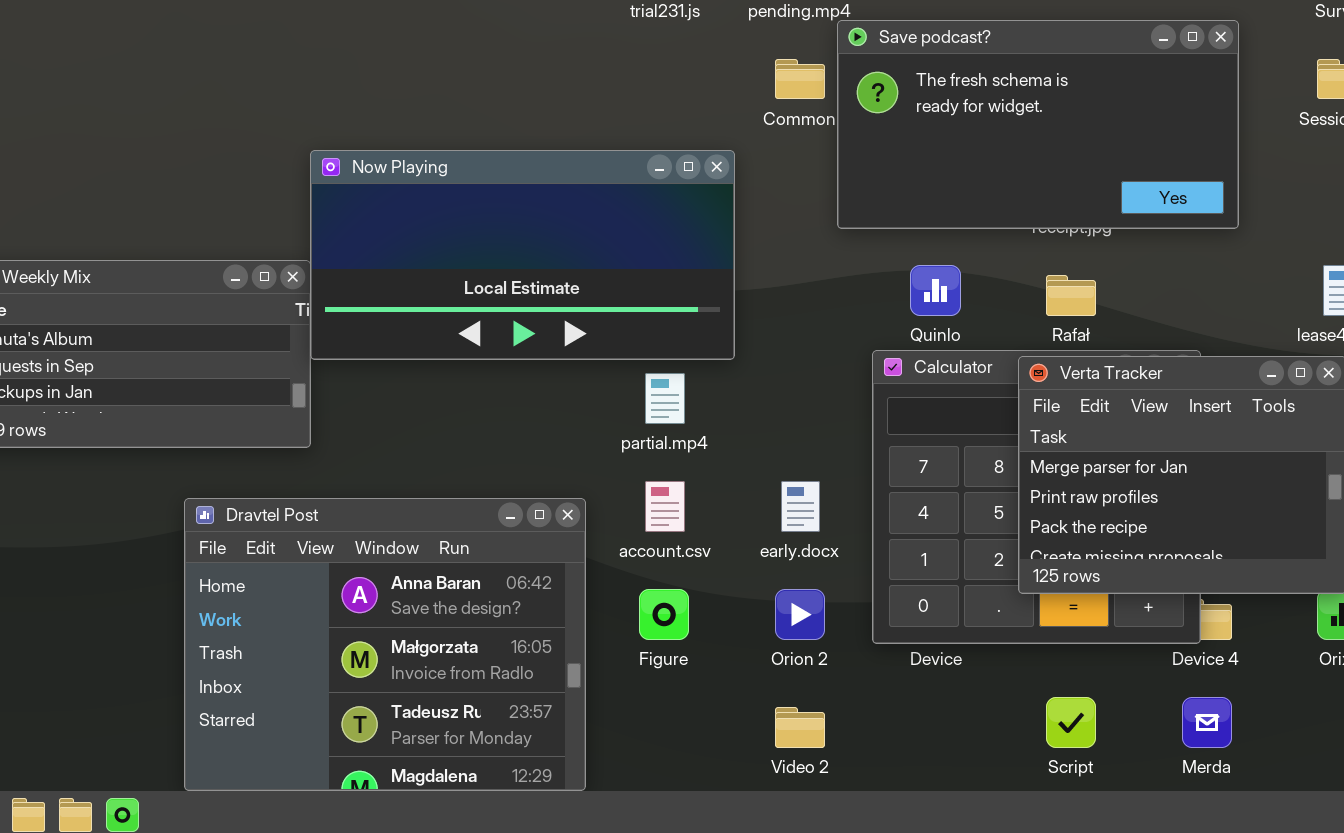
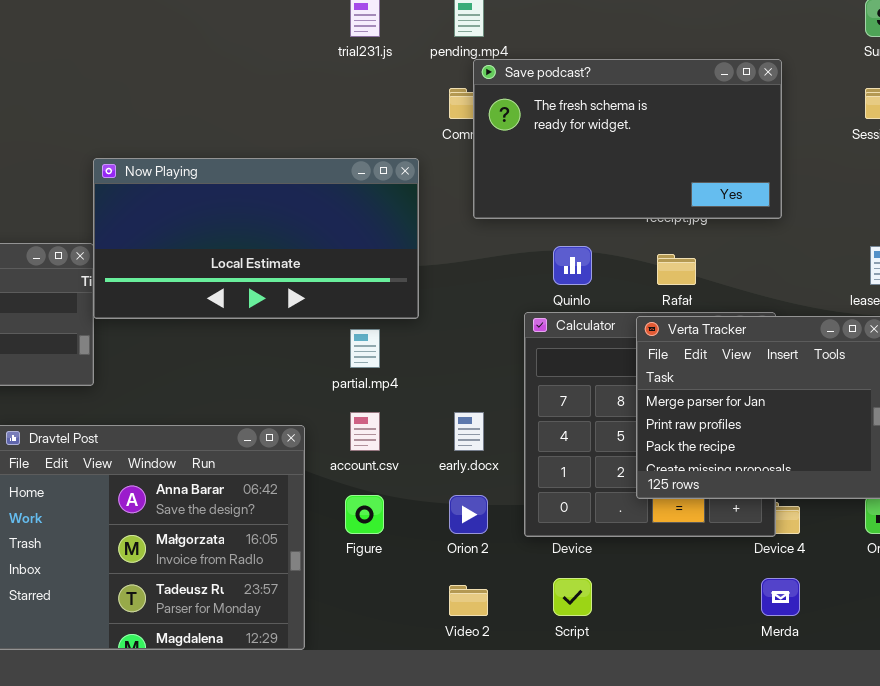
Save podcast?: [837,20,1239,229] -> [473,59,782,219], moved
Script: [1046,697,1096,748] -> [553,578,592,616], moved

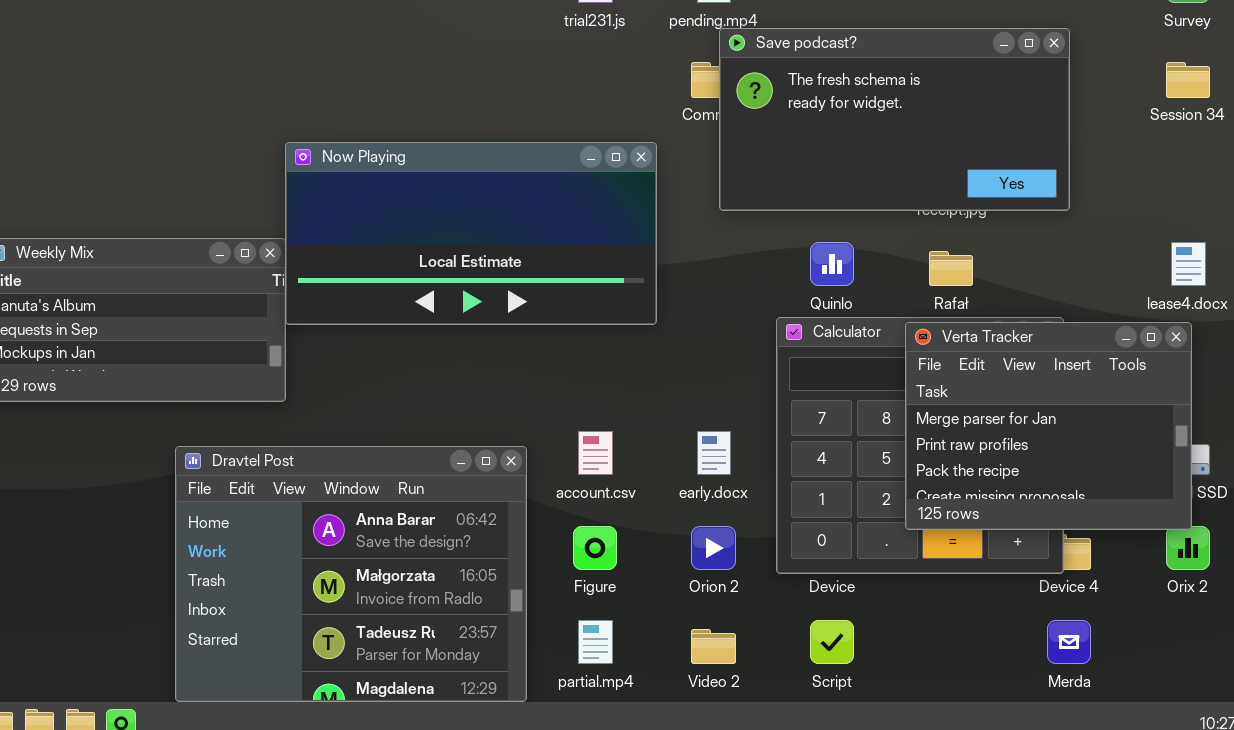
partial.mp4: [350,329,380,368] -> [578,620,613,664], moved

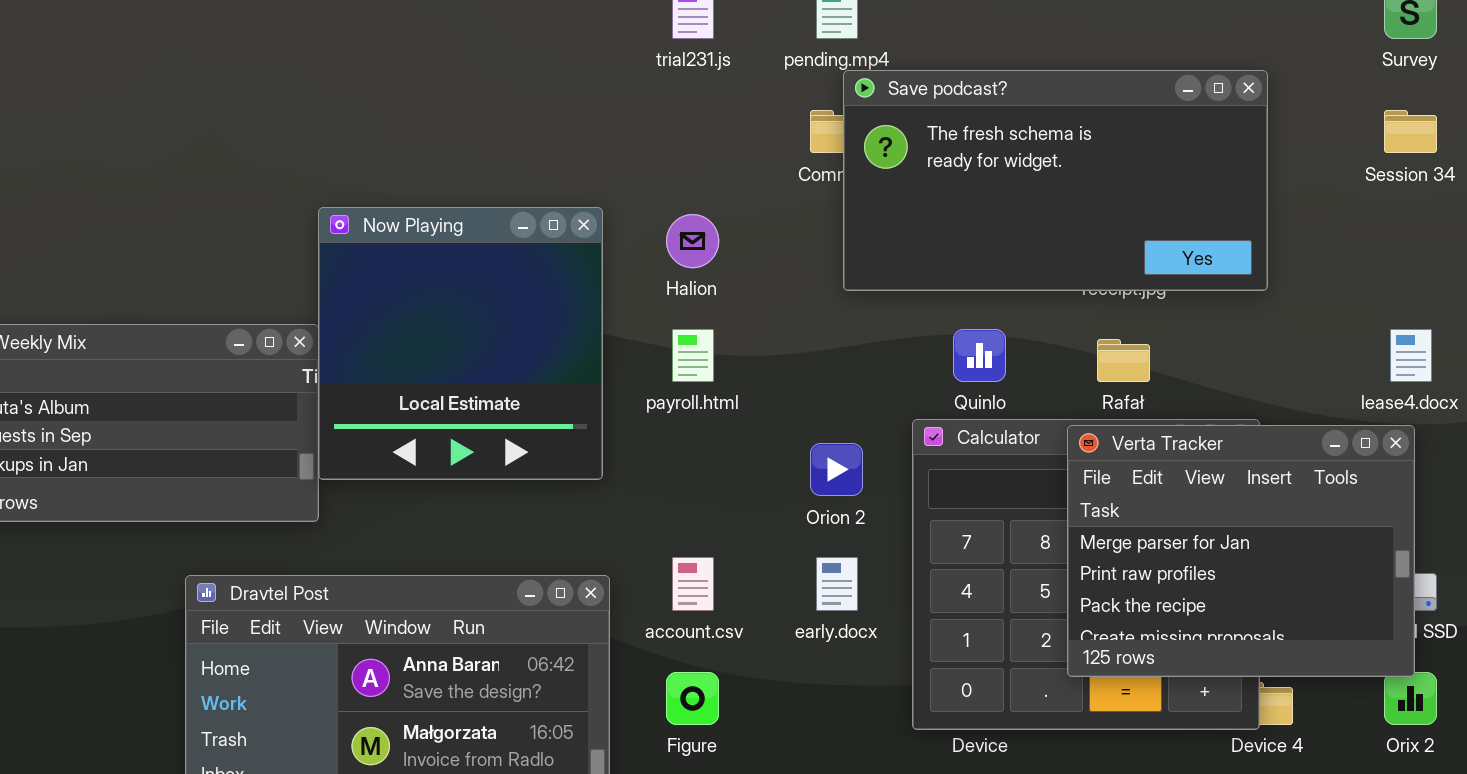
Now Playing: [285,142,657,325] -> [318,207,603,480], resized
Orion 2: [691,526,736,570] -> [810,443,863,496], moved

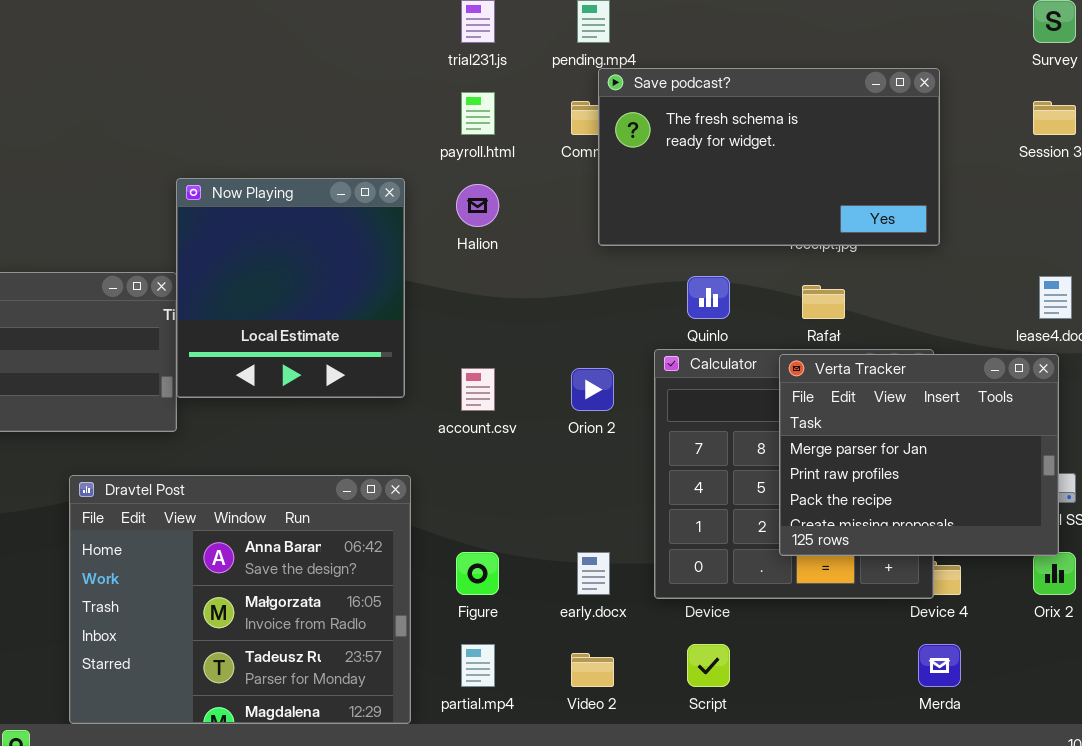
payroll.html: [672,329,714,382] -> [461,92,495,135], moved
account.csv: [672,557,714,611] -> [461,368,495,411], moved
early.docx: [816,557,858,611] -> [577,552,610,595], moved

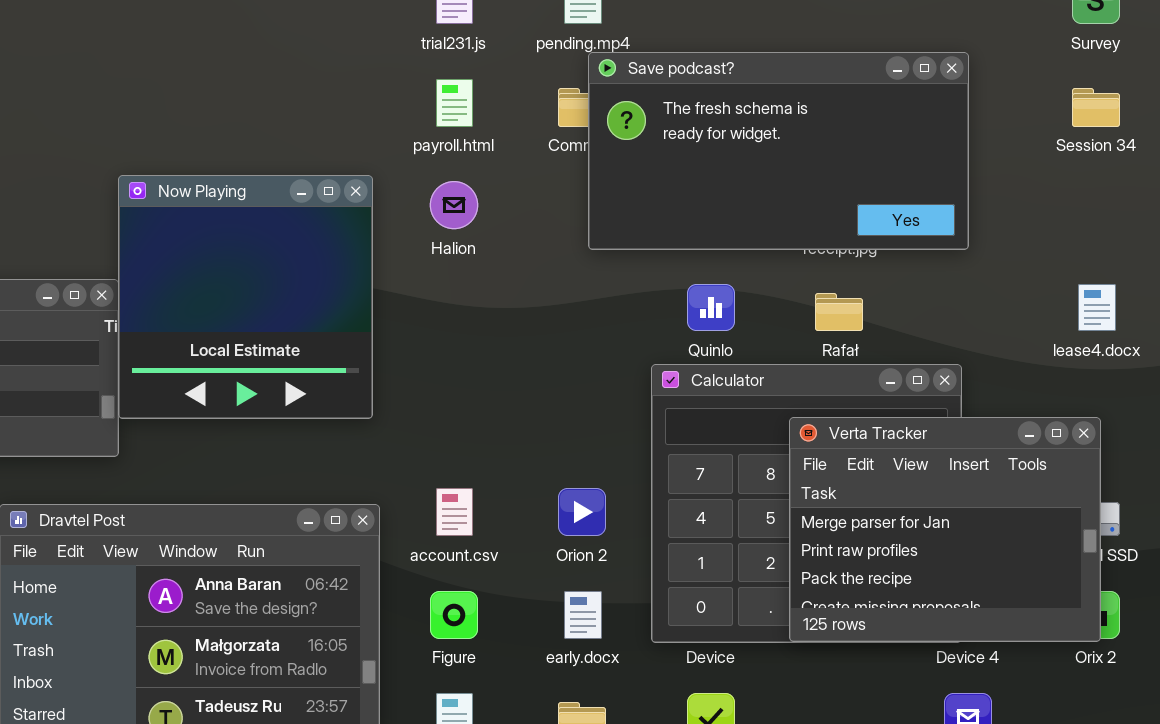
Verta Tracker: [779,354,1059,556] -> [789,417,1101,642], moved
account.csv: [461,368,495,411] -> [436,488,473,536], moved
Orion 2: [571,368,614,411] -> [558,488,606,536], moved

